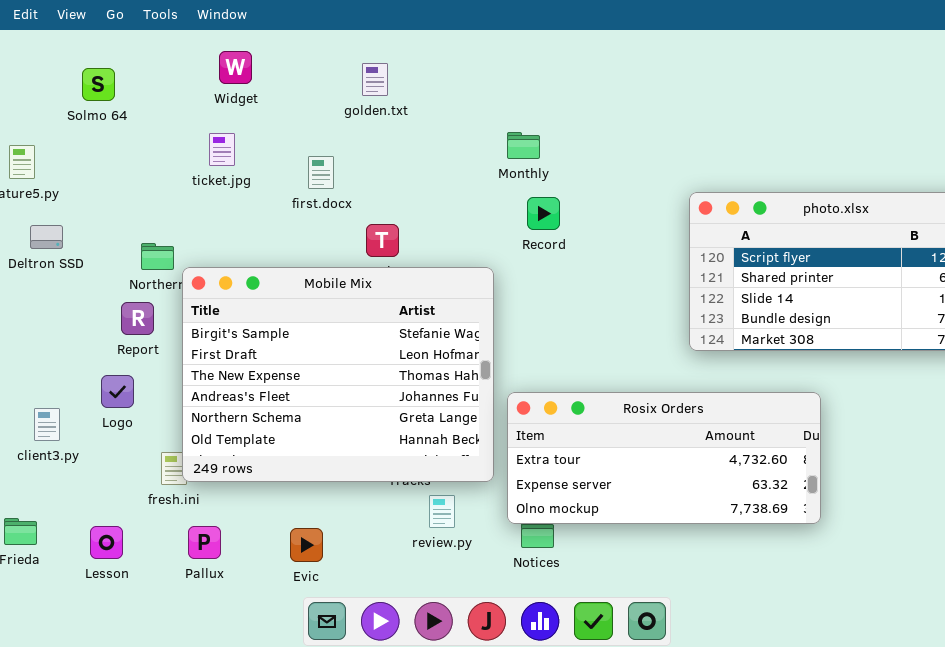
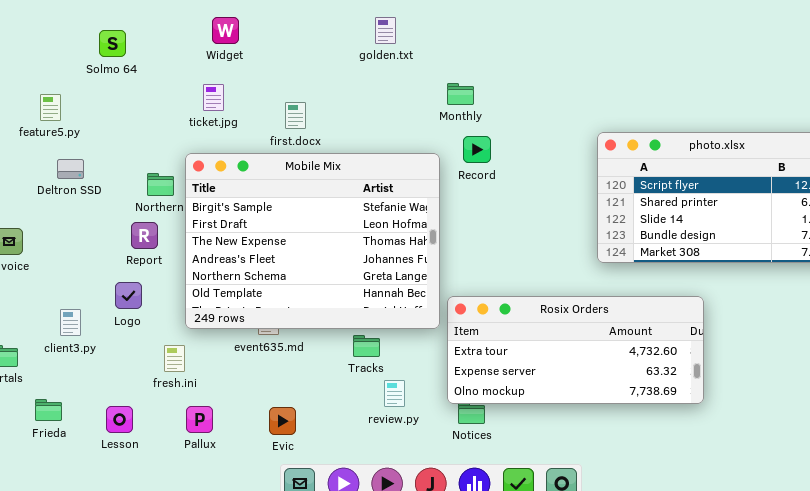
golden.txt: [362,63,388,96] -> [375,17,396,44], moved
Mobile Mix: [182,267,494,482] -> [185,153,440,329], moved

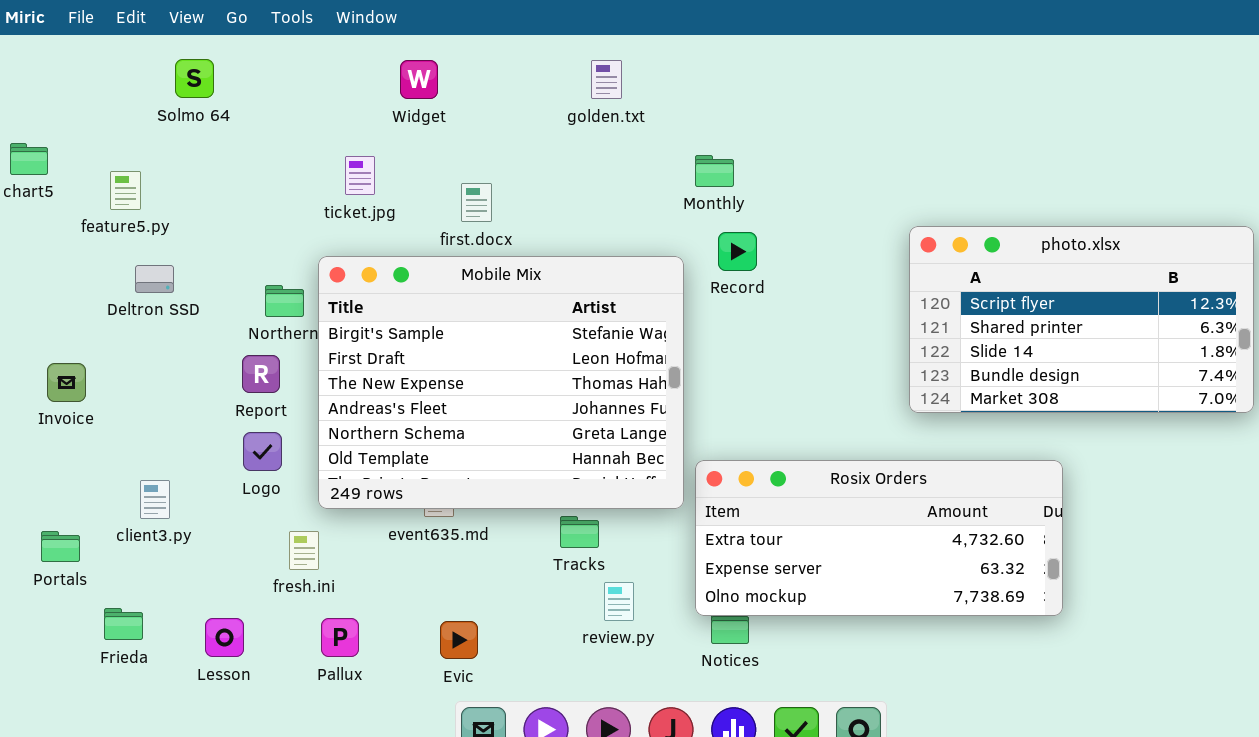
Widget: [212,17,239,44] -> [400,60,438,99], moved
Solmo 64: [99,30,126,57] -> [175,59,214,98], moved
Logo: [115,282,142,309] -> [243,432,282,471], moved

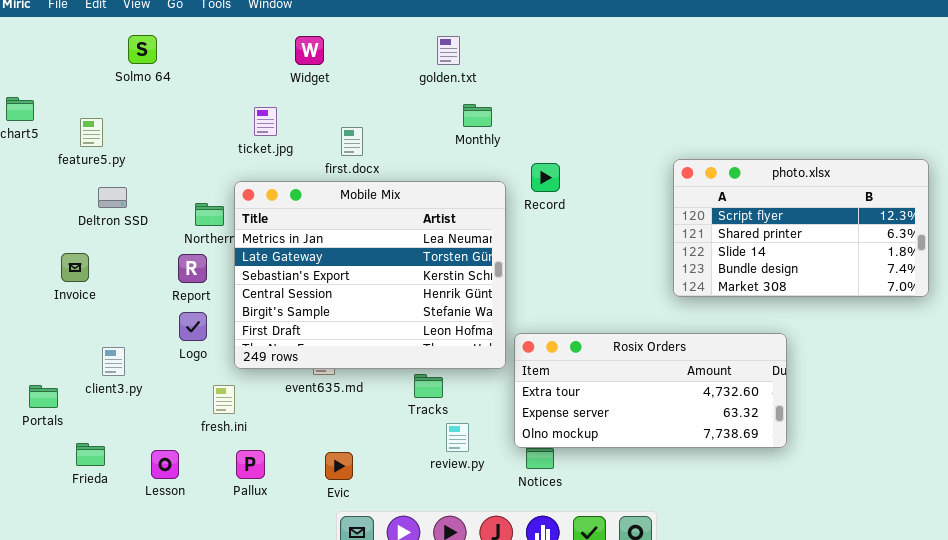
Monthly: [695,155,734,187] -> [463,104,492,127], moved
Mobile Mix: [318,256,684,509] -> [234,181,506,369], scrolled up 4 rows
Invoice: [47,363,86,402] -> [61,253,89,282], moved

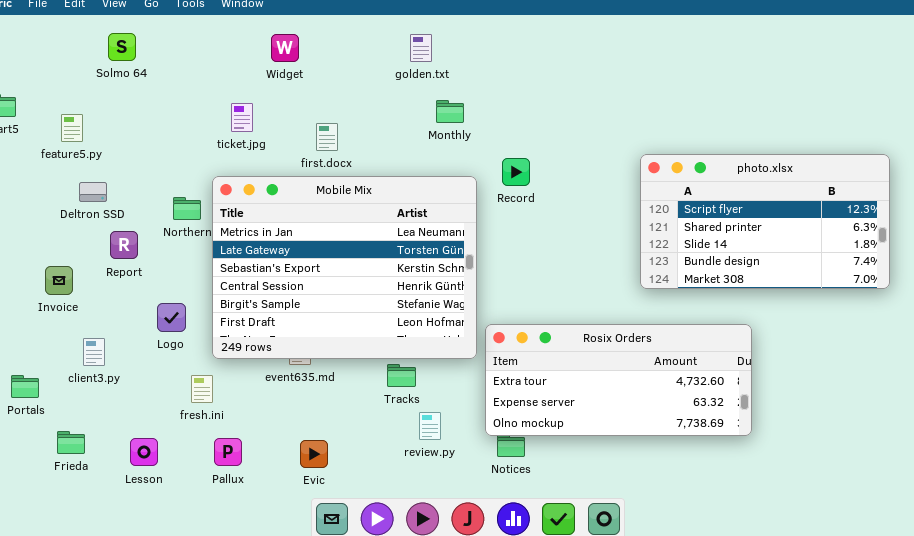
Invoice: [61,253,89,282] -> [45,266,73,295], moved
Report: [178,254,207,283] -> [110,231,138,259], moved

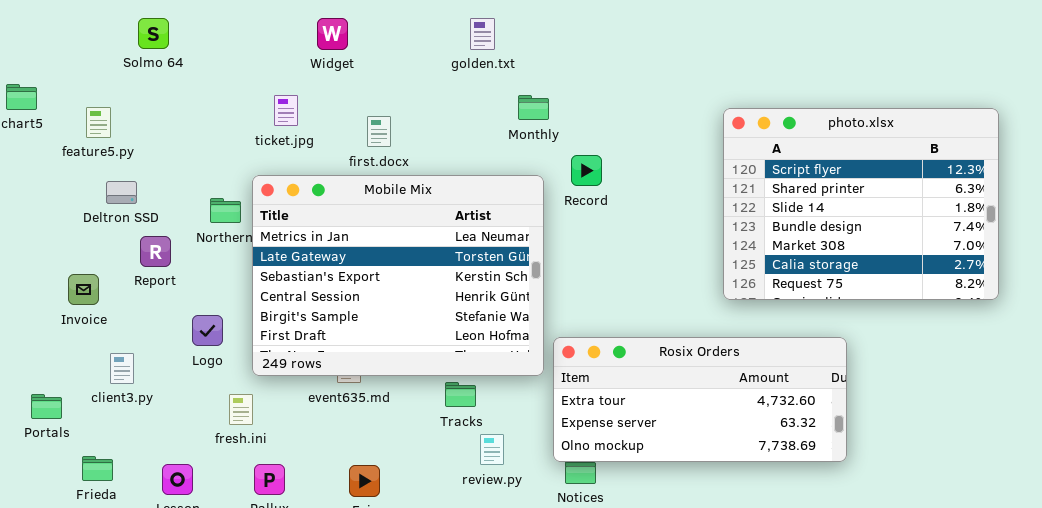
Monthly: [436,100,464,123] -> [518,95,549,120], moved
photo.xlsx: [640,154,890,289] -> [723,108,999,300], resized

